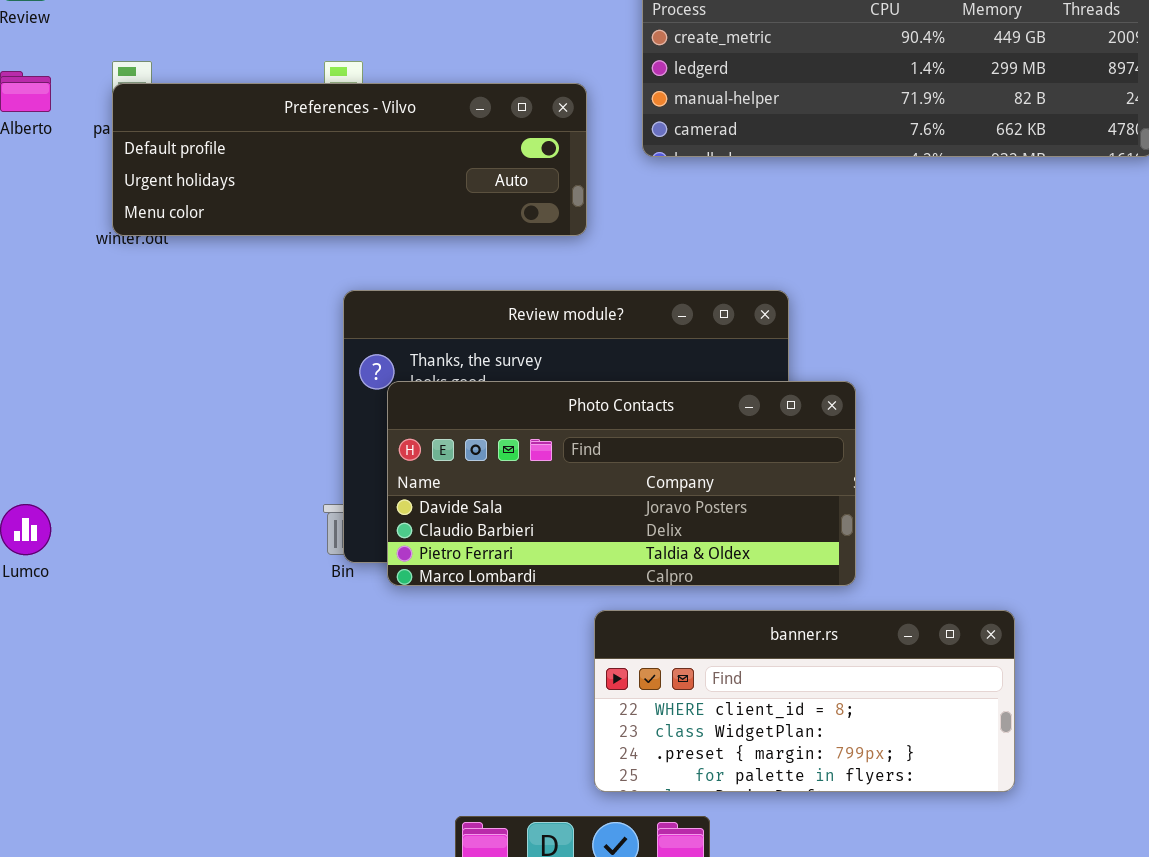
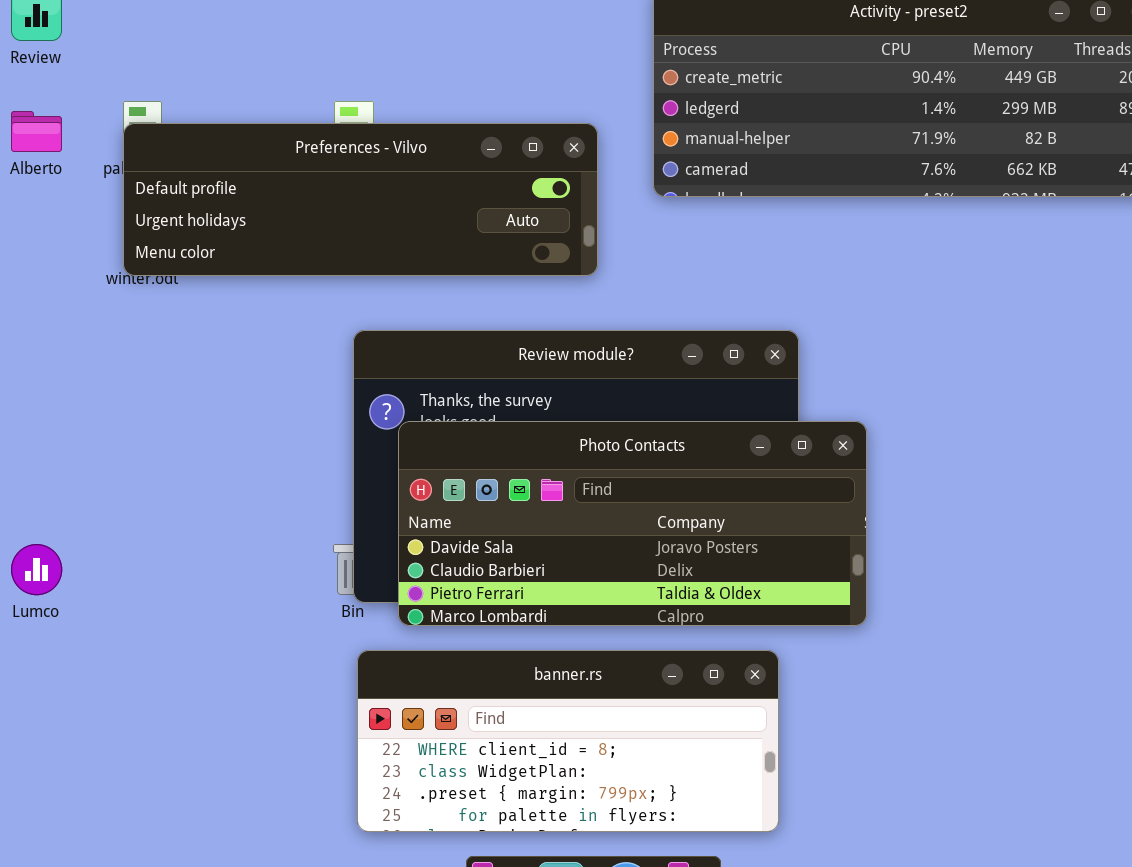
banner.rs: [594,610,1015,792] -> [357,650,779,832], moved

